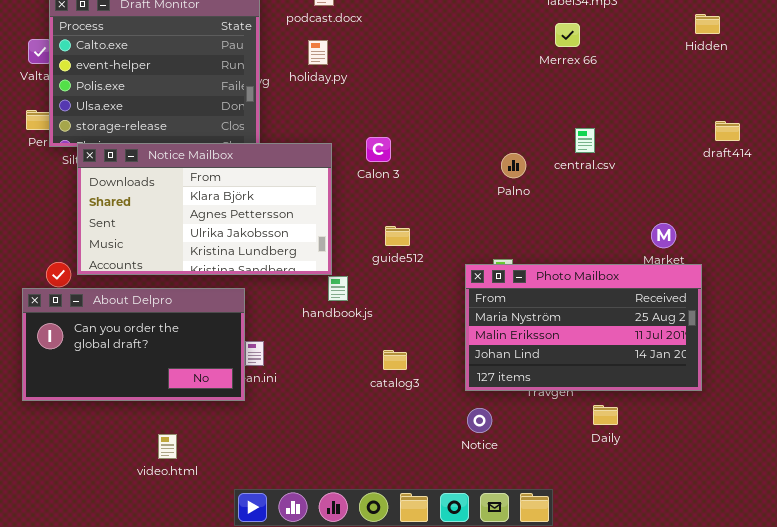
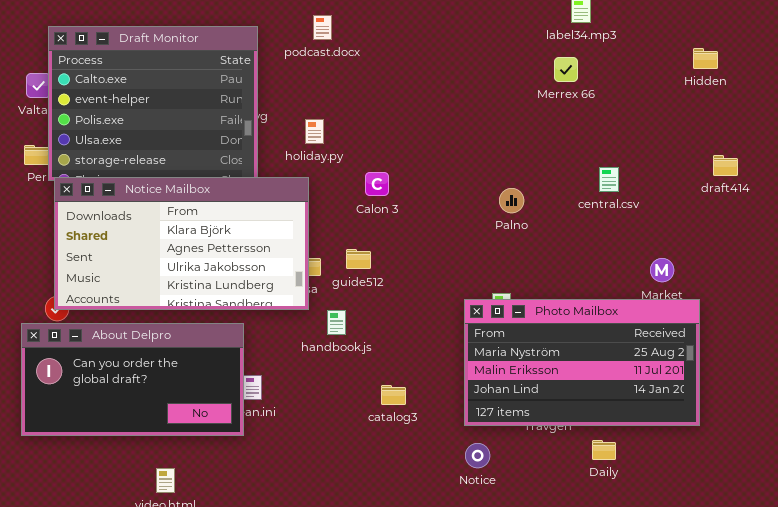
holiday.py: [308,40,328,65] -> [305,119,324,144], moved
central.csv: [575,128,595,153] -> [599,167,619,192], moved
Notice Mailbox: [77,143,332,275] -> [54,177,309,310], moved
guide512: [385,226,410,246] -> [346,249,371,269], moved

